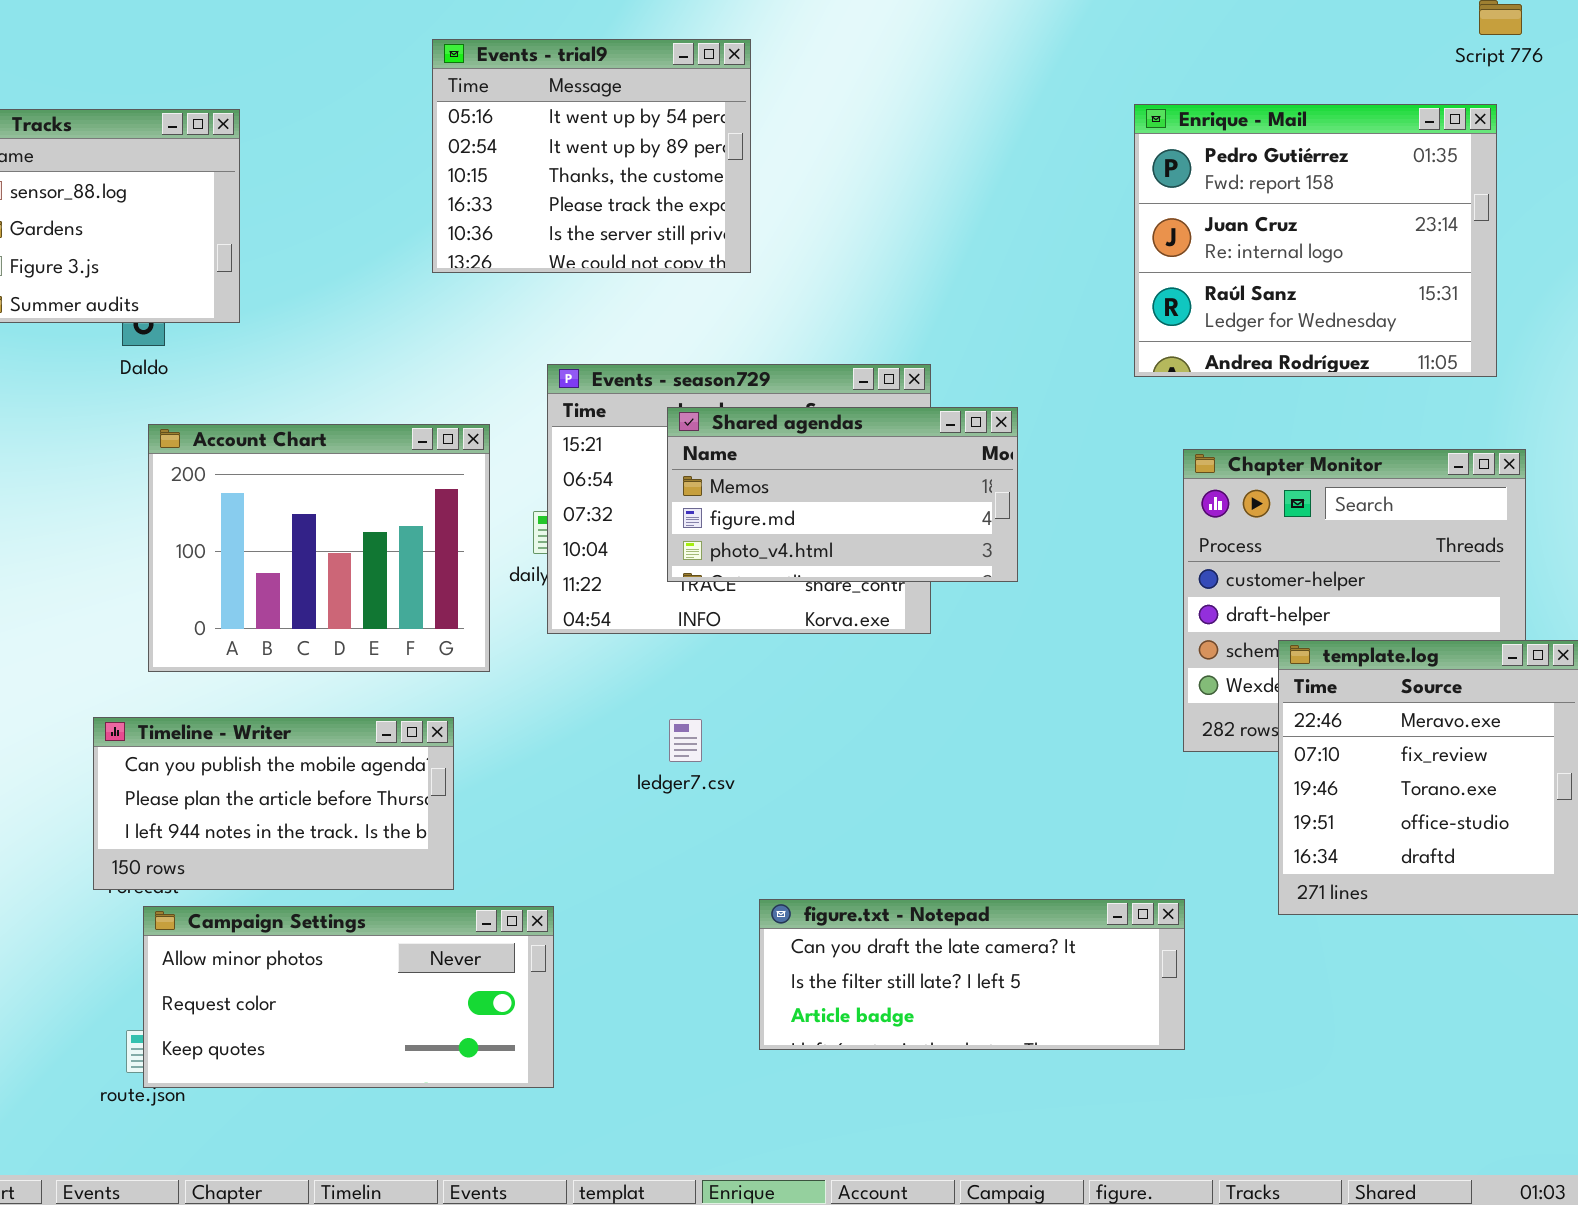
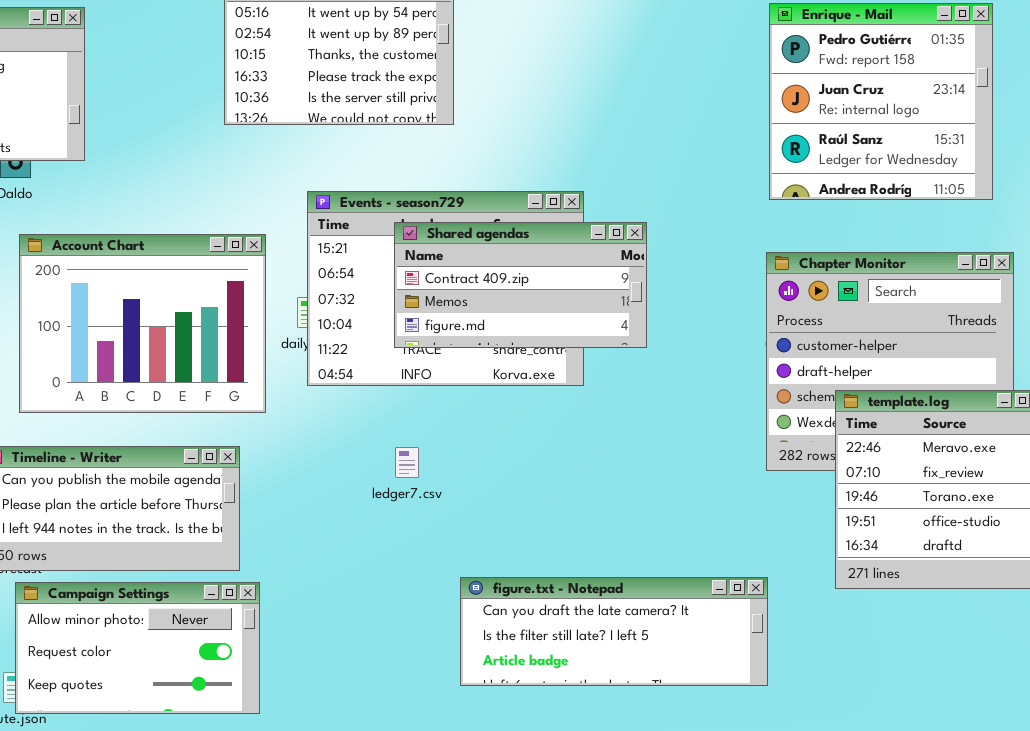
Enrique - Mail: [1134,104,1497,377] -> [769,3,993,200], resized
Shared agendas: [667,407,1018,582] -> [394,222,647,348], scrolled up 1 row
Campaign Settings: [143,906,554,1088] -> [15,582,260,714], resized

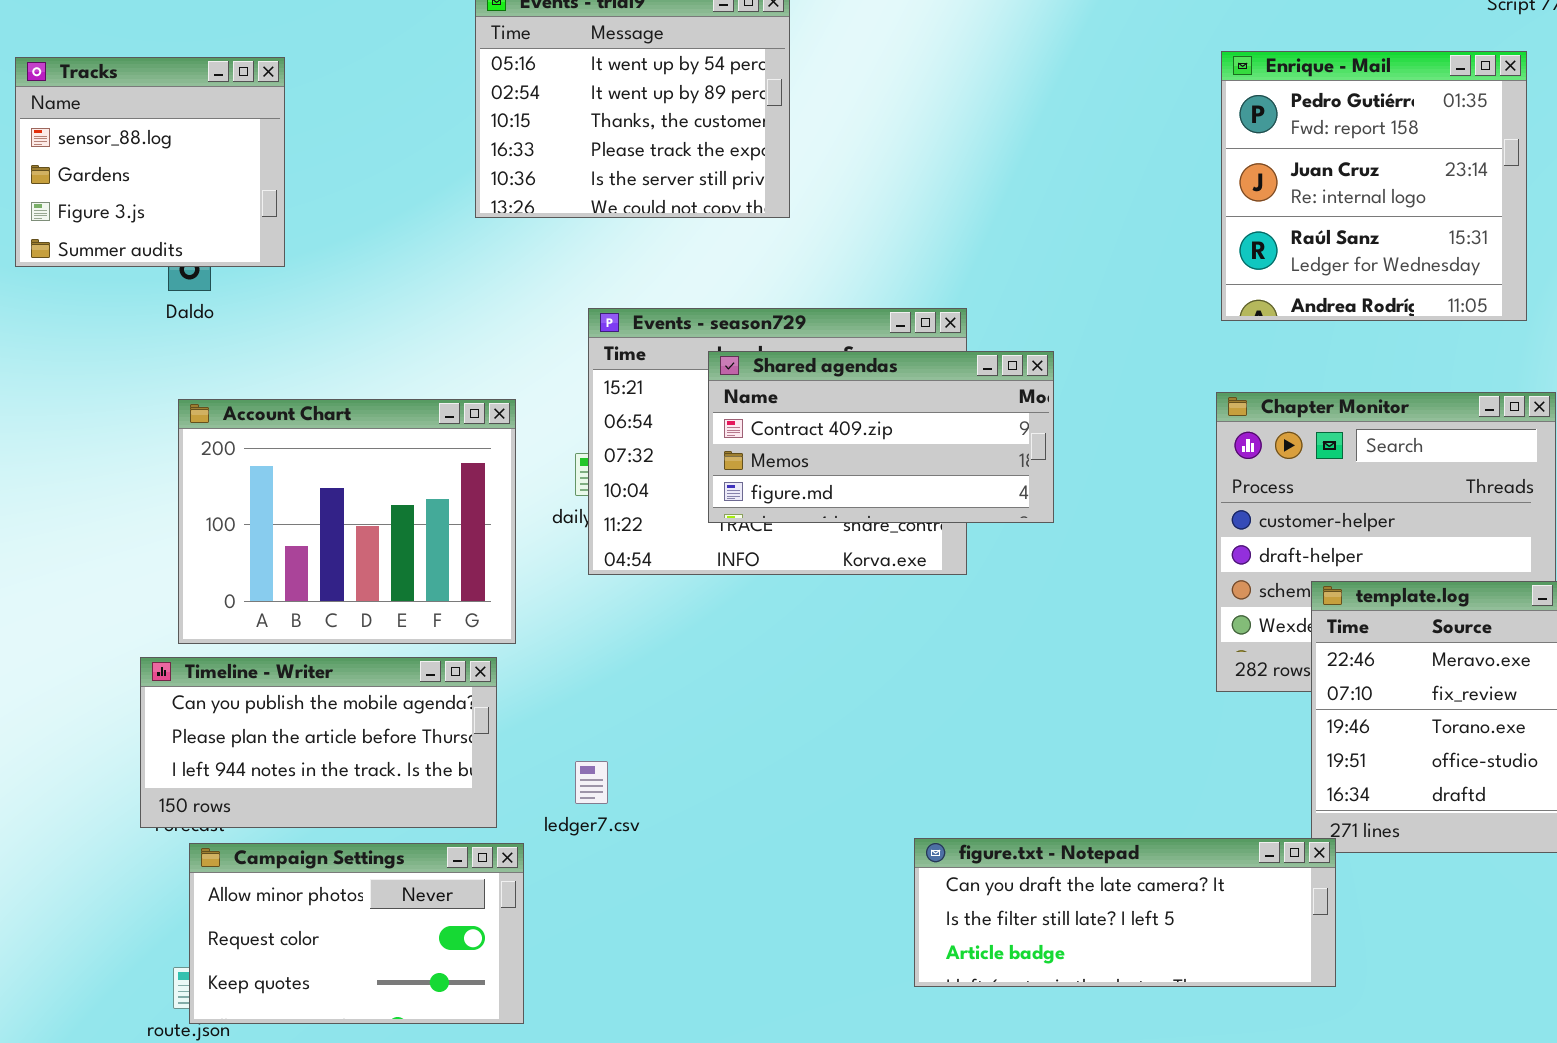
Account Chart: [19,234,266,413] -> [178,399,516,644], moved
ledger7.csv: [395,447,419,478] -> [575,761,608,804], moved
figure.txt - Notepad: [460,577,768,686] -> [914,838,1336,987], moved

